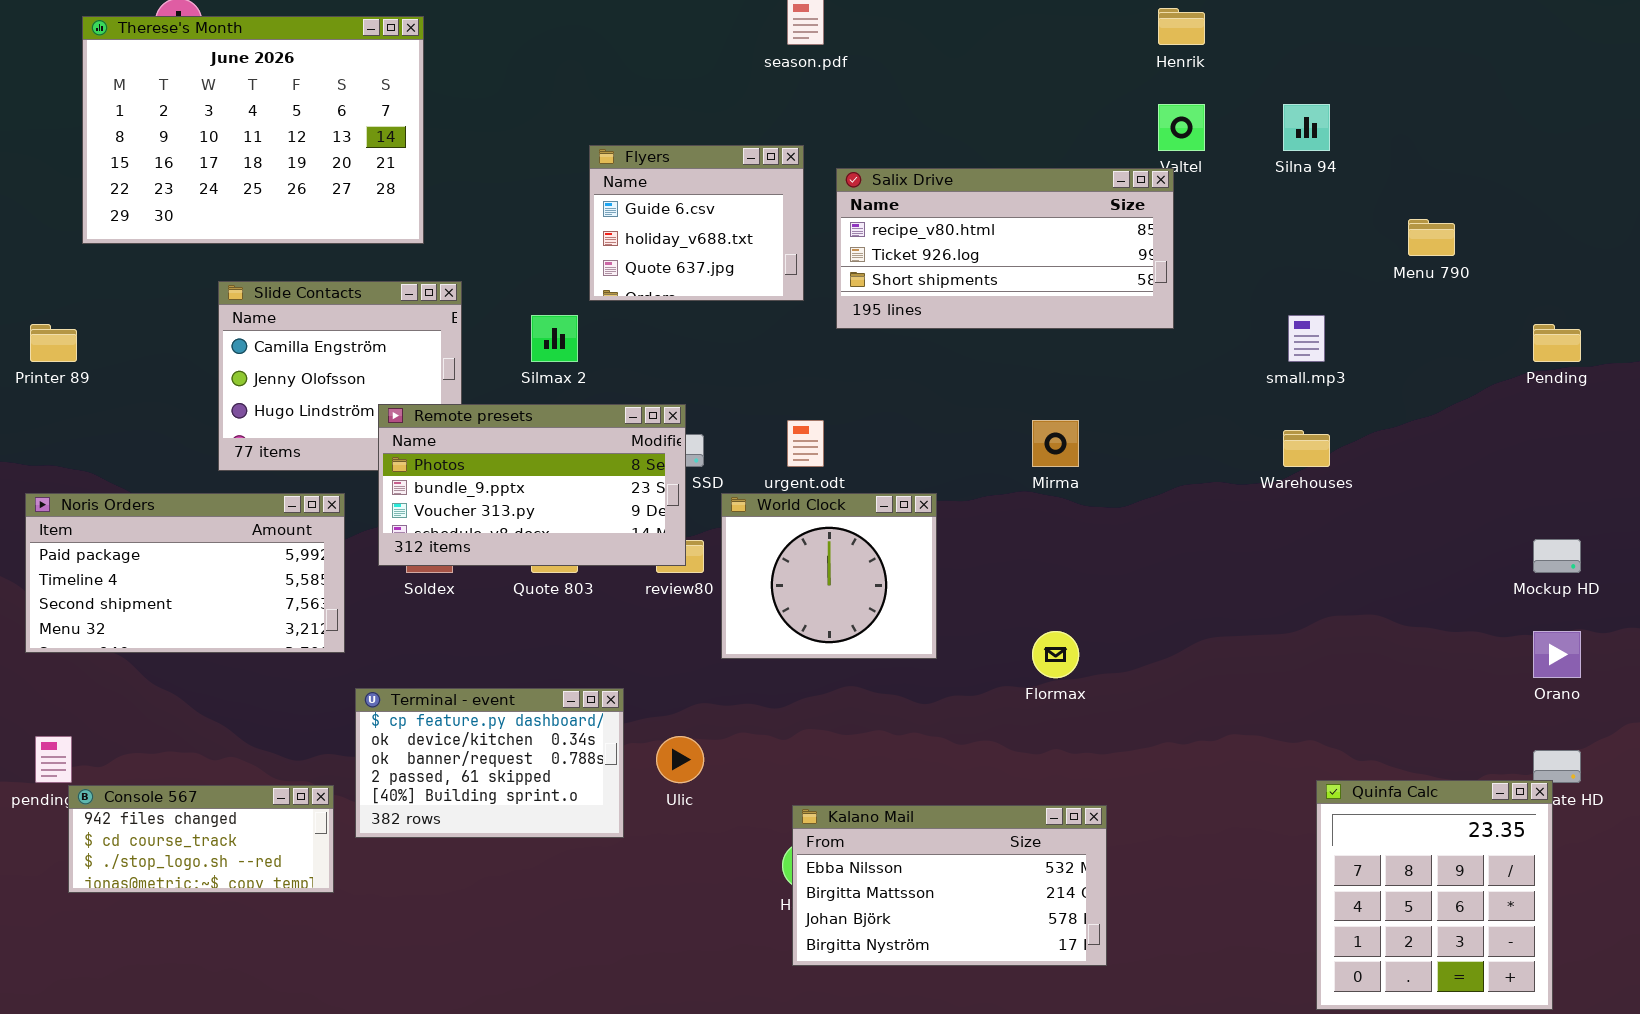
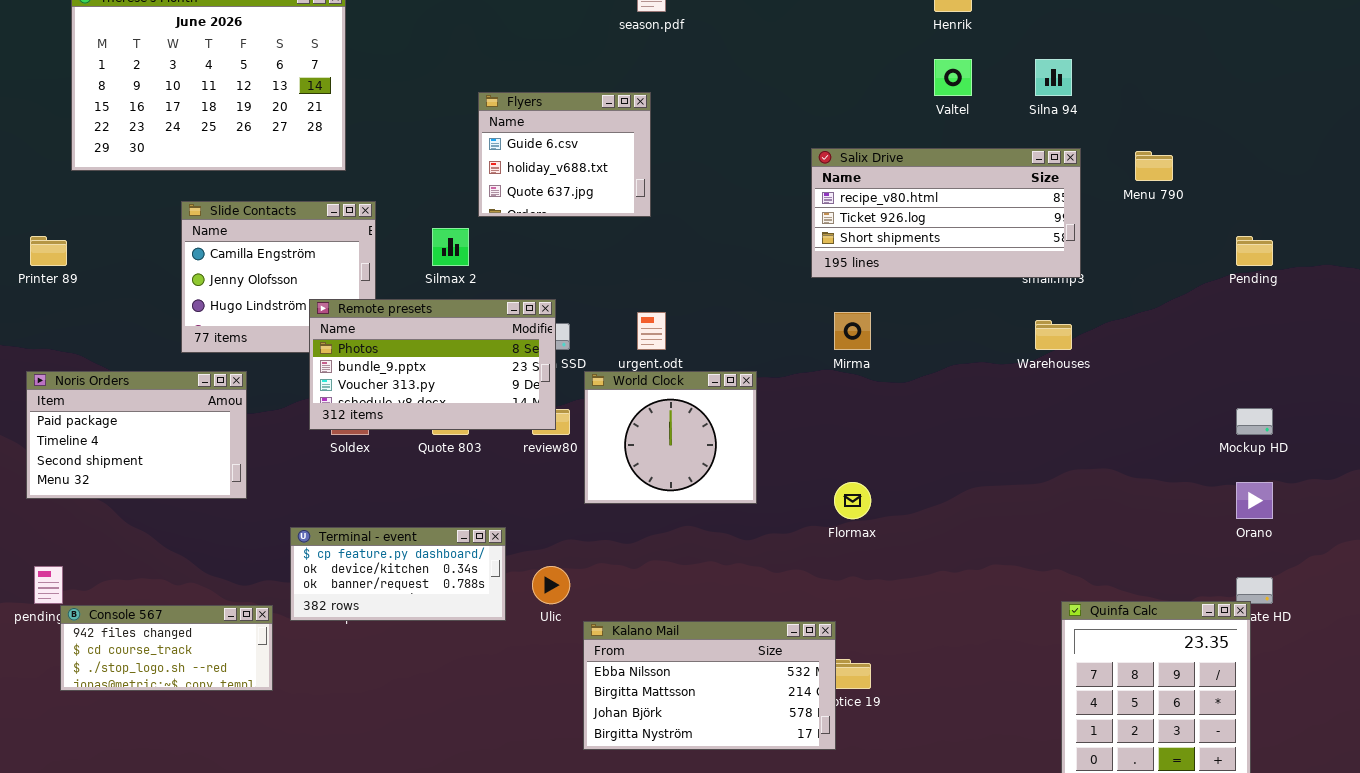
Salix Drive: [836,168,1174,329] -> [811,148,1081,278], moved
Noris Orders: [25,493,345,653] -> [26,371,247,499], resized
Terminal - event: [355,688,624,838] -> [290,527,506,621], resized
Kalano Mail: [792,805,1107,966] -> [583,621,836,750], moved

